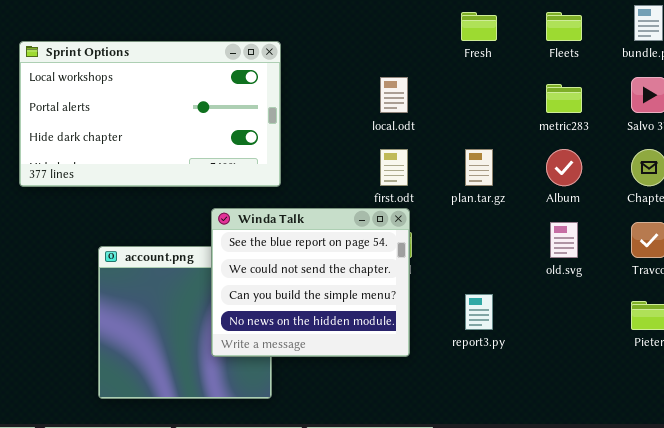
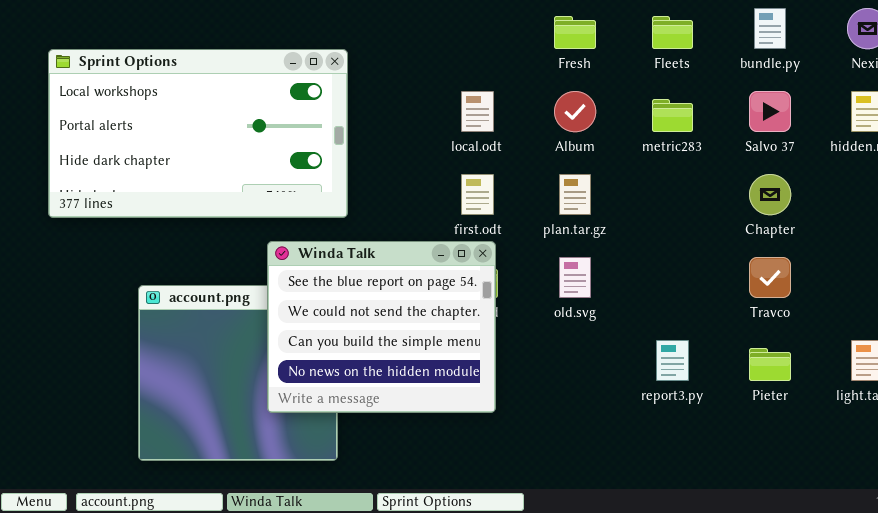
Album: [546,149,582,186] -> [554,91,596,132], moved
old.svg: [550,222,578,258] -> [559,257,591,298], moved
report3.py: [465,294,493,330] -> [656,340,689,381], moved

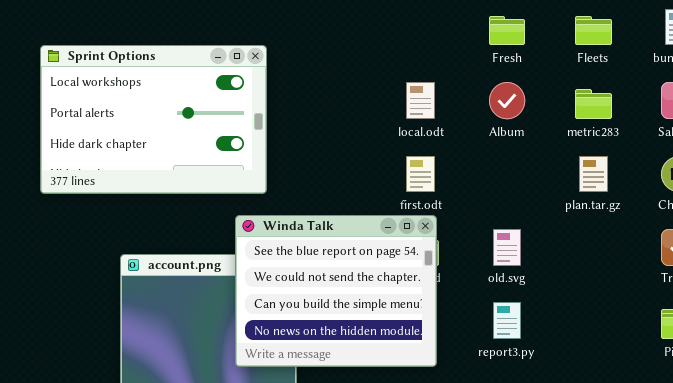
Sprint Options: [48,49,348,218] -> [40,45,267,194], resized
plan.tar.gz: [559,174,591,215] -> [579,156,608,192], moved
report3.py: [656,340,689,381] -> [493,302,521,339], moved

